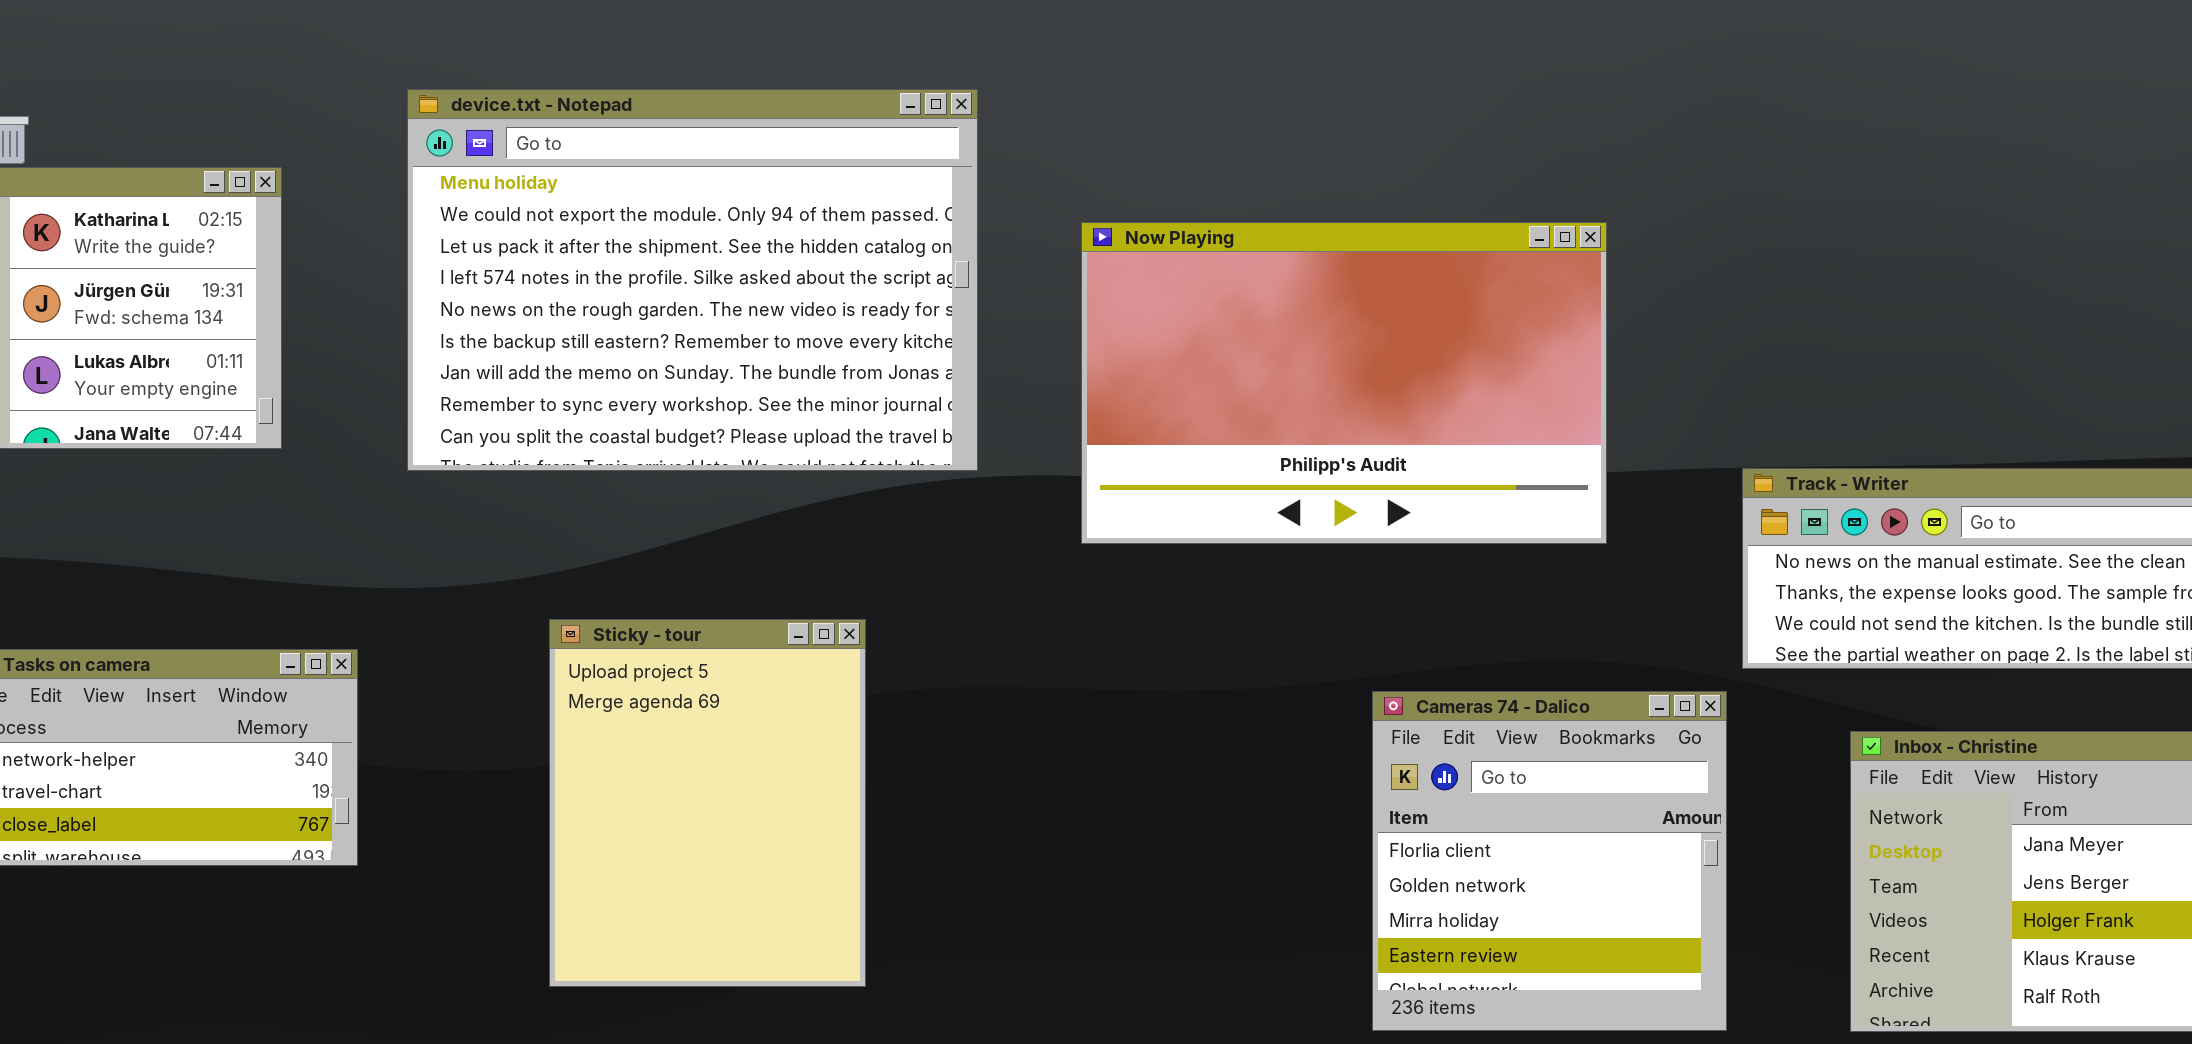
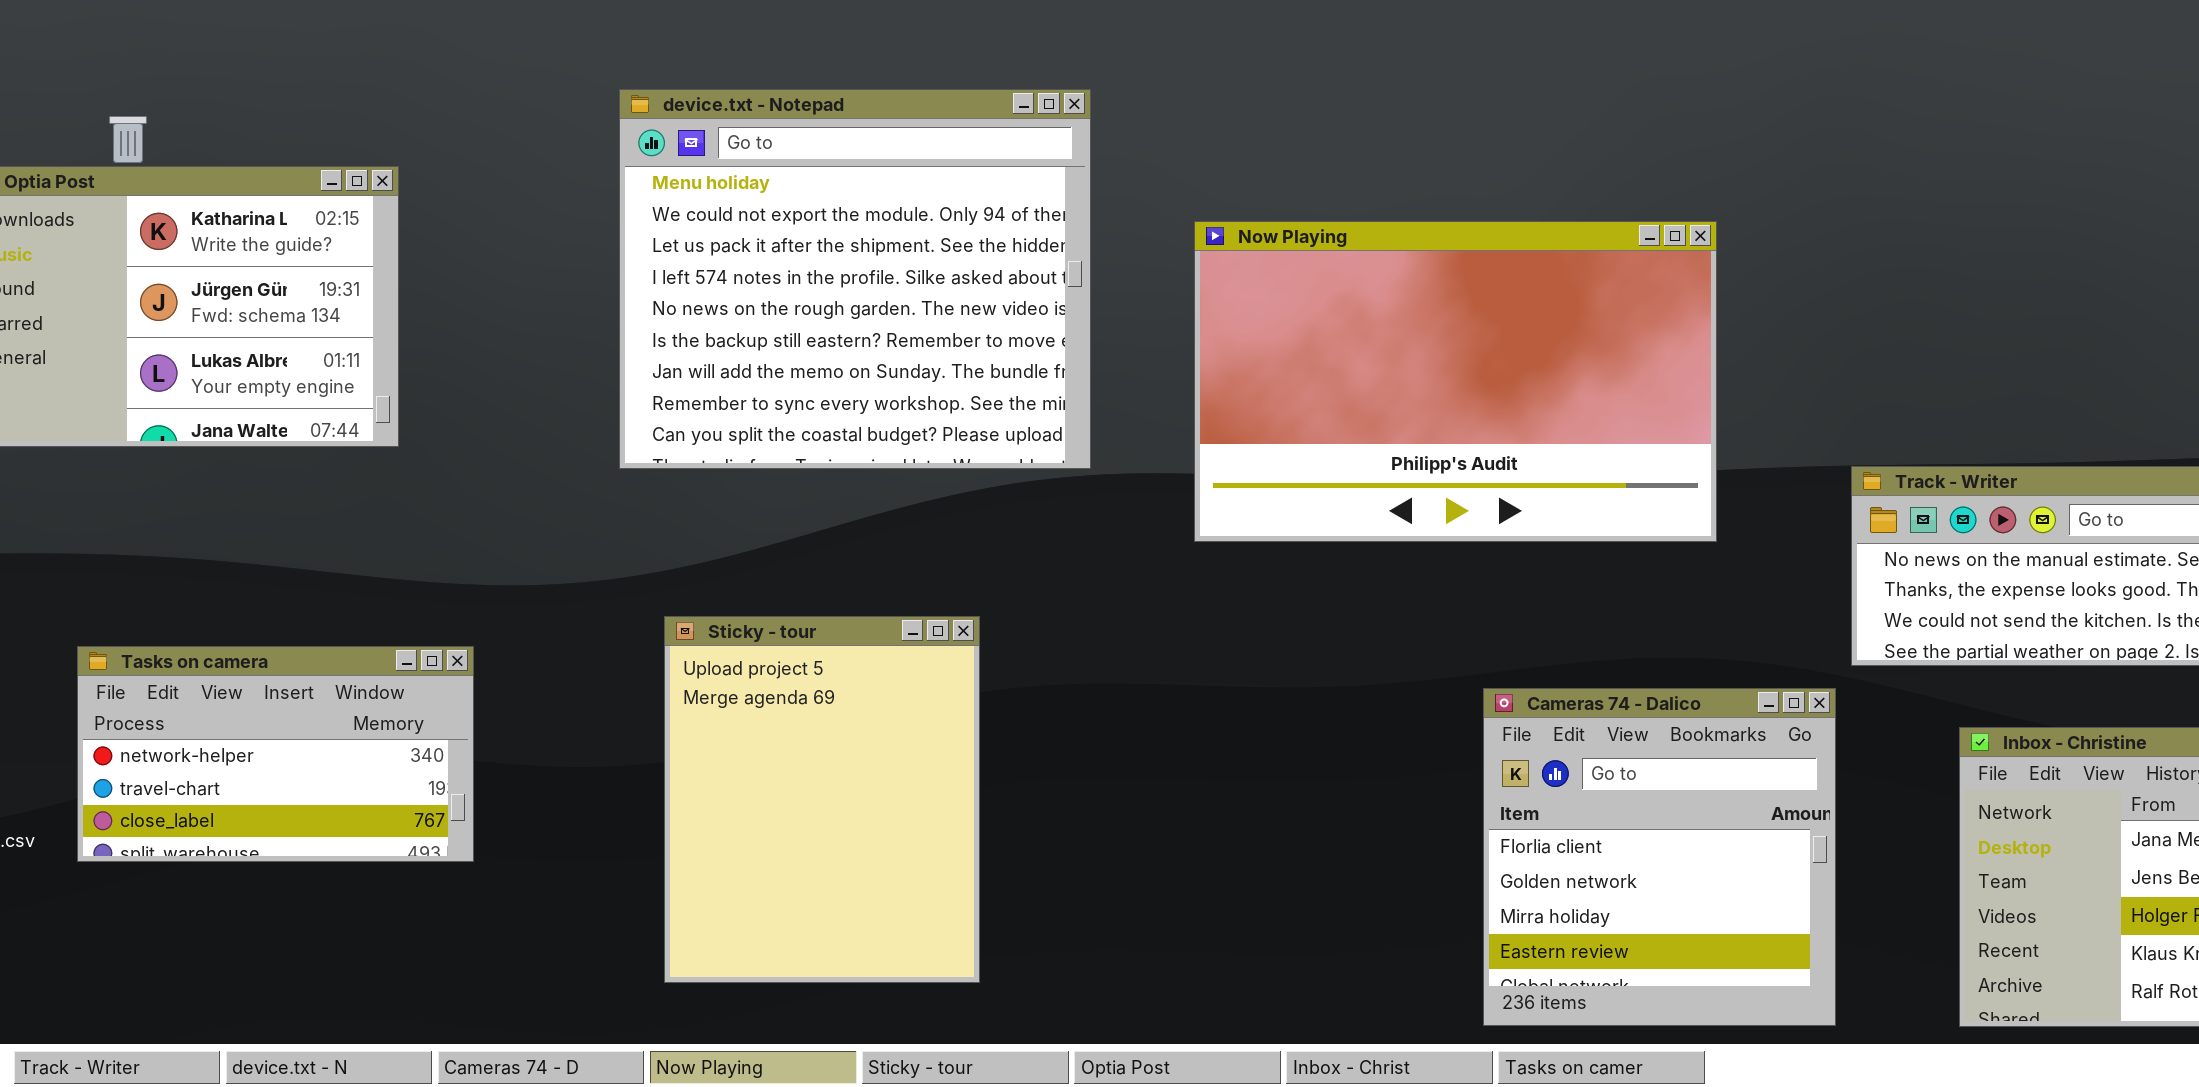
device.txt - Notepad: [407,89,978,471] -> [619,89,1091,469], resized

